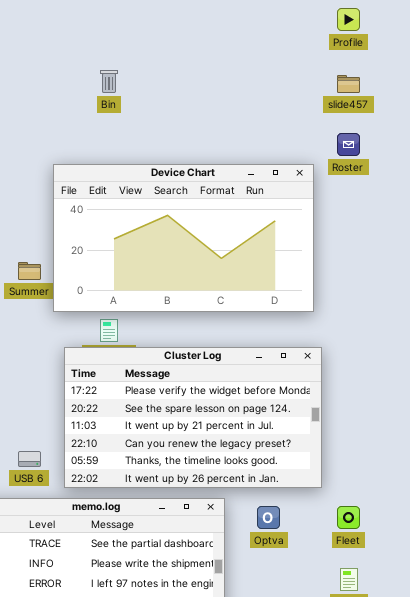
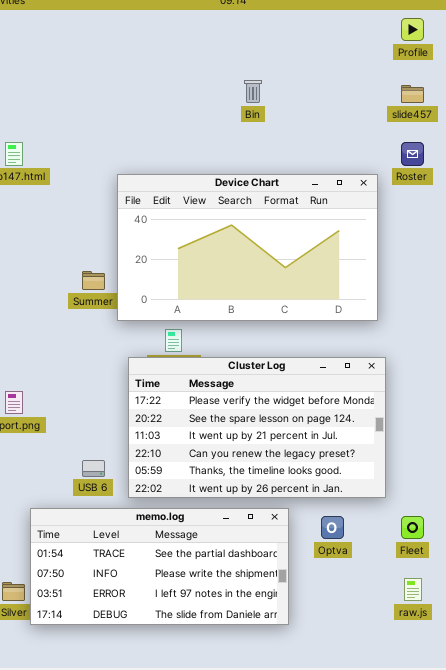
Bin: [100,70,118,93] -> [244,80,262,103], moved

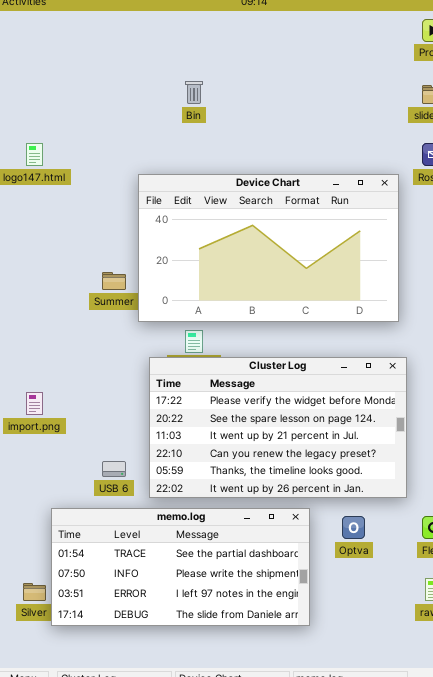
Bin: [244,80,262,103] -> [185,81,203,104], moved

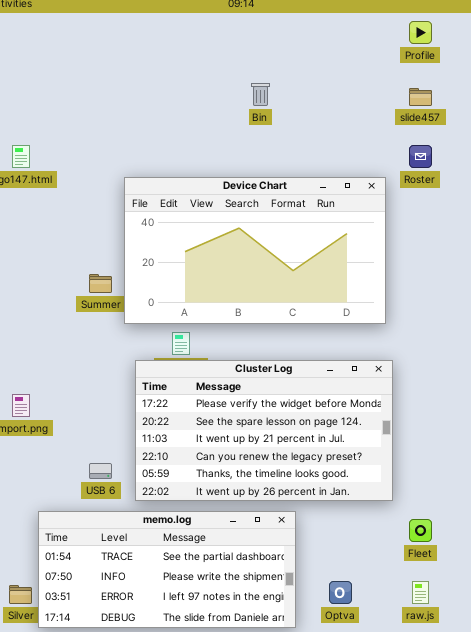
Bin: [185,81,203,104] -> [251,83,270,106], moved
Optva: [342,516,365,539] -> [329,581,352,604], moved

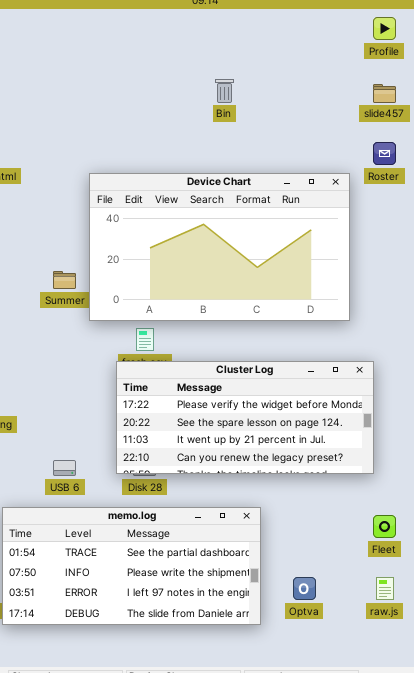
Cluster Log: [135,360,393,501] -> [116,361,374,474], moved, resized

